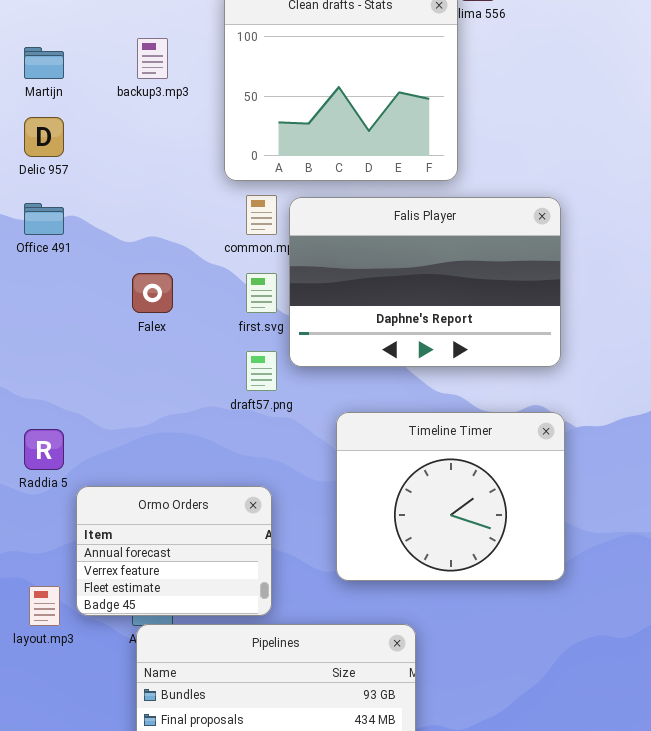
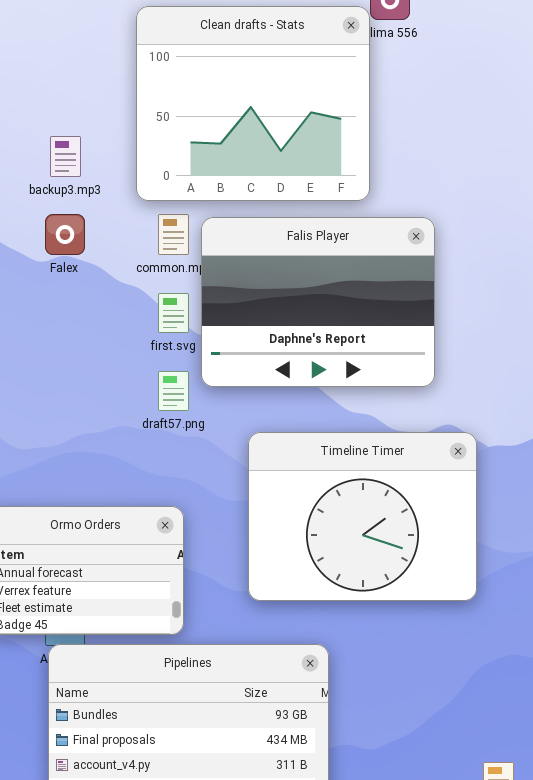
backup3.mp3: [137,38,168,79] -> [50,136,81,177], moved
Falis Player: [289,197,561,367] -> [201,217,435,387], resized
Falex: [132,273,173,313] -> [45,214,85,255], moved

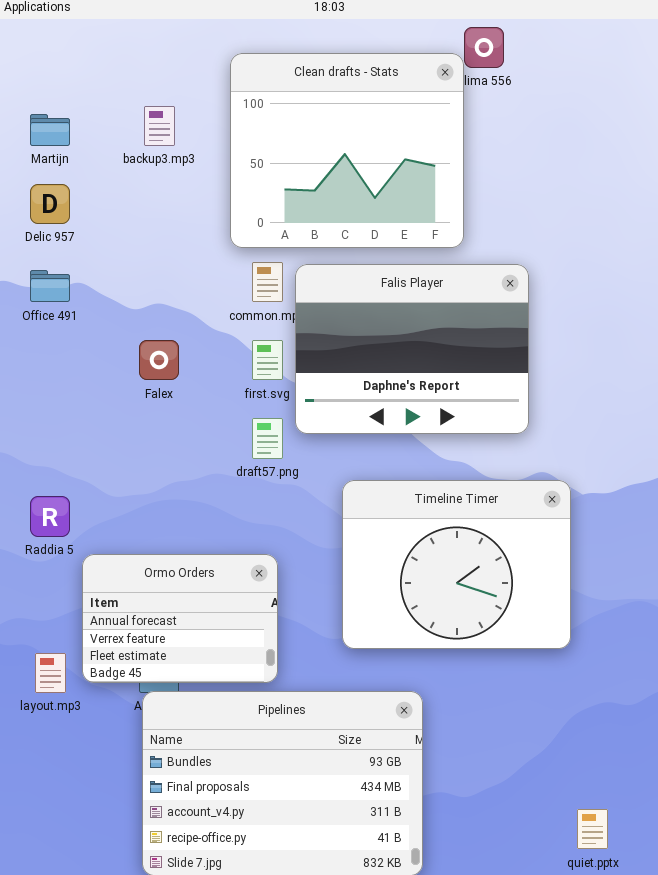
backup3.mp3: [50,136,81,177] -> [144,106,175,146], moved
Falex: [45,214,85,255] -> [139,340,179,380], moved

